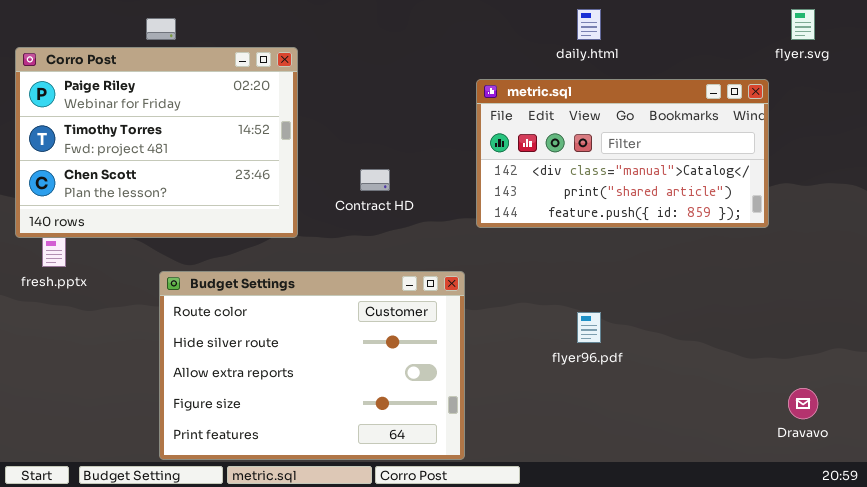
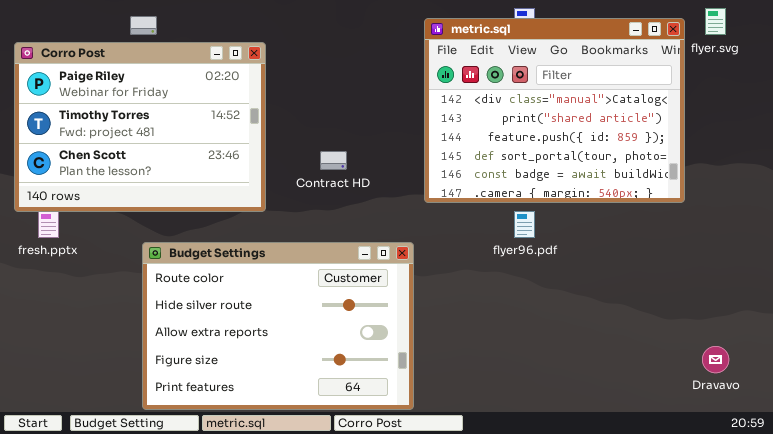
metric.sql: [476,79,769,228] -> [424,18,685,203], resized
flyer96.pdf: [577,312,601,343] -> [514,211,535,238], moved

